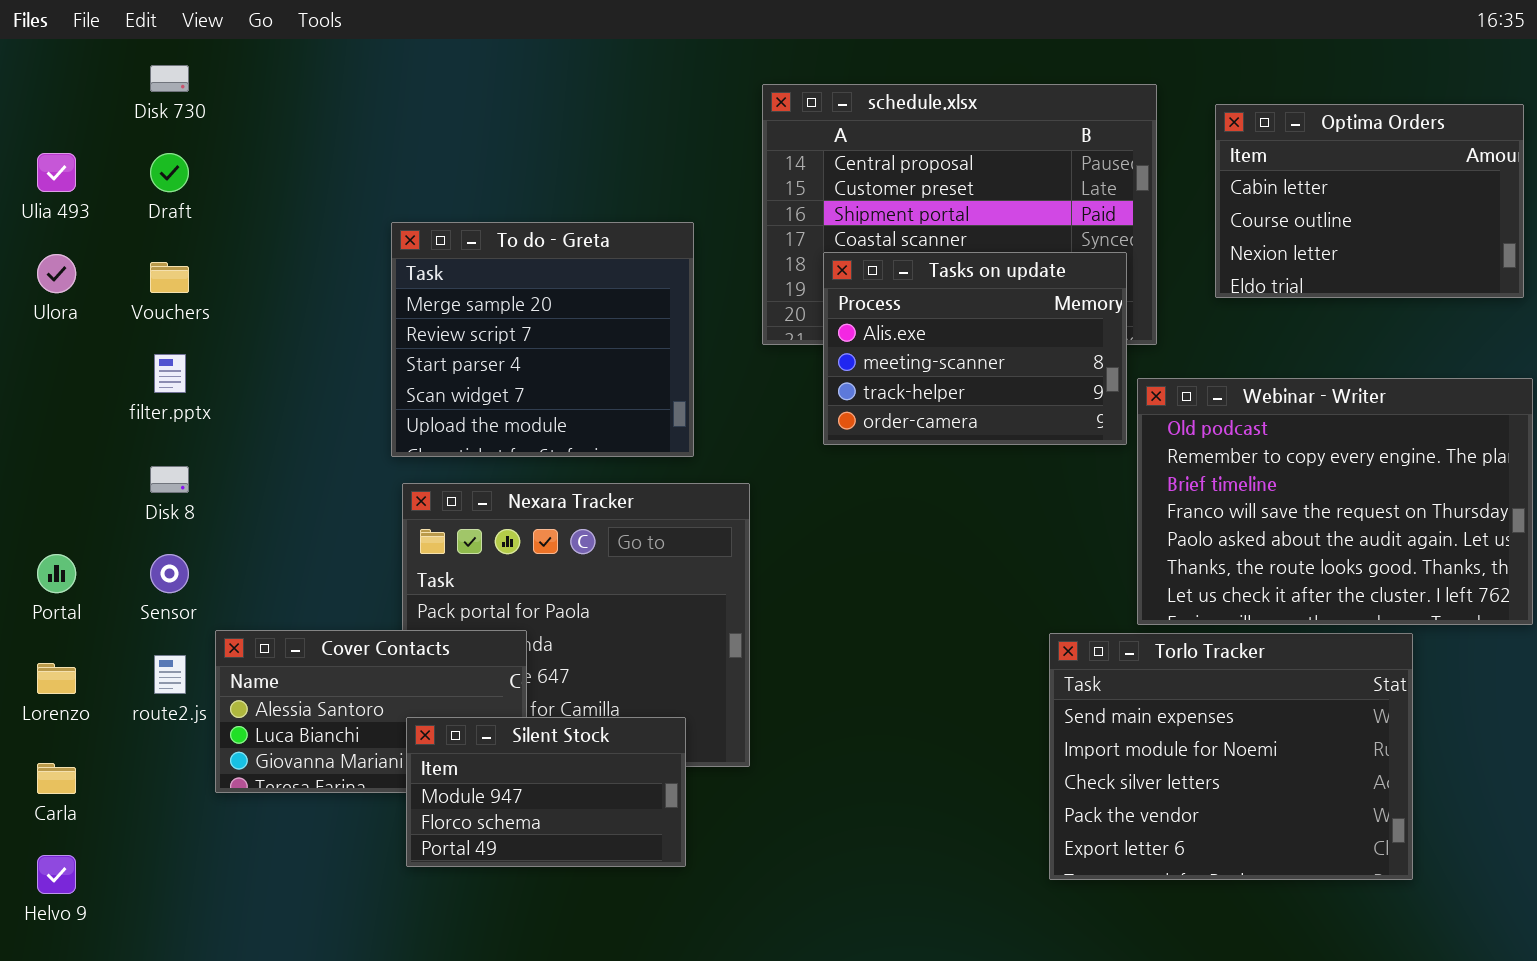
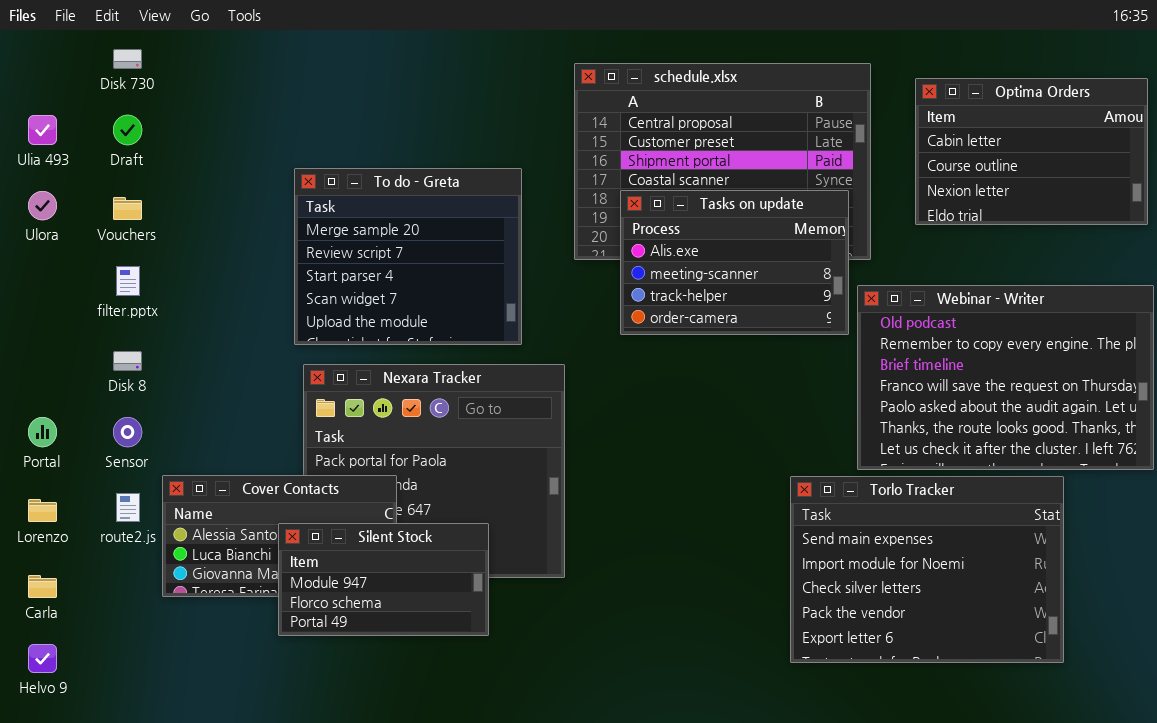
Silent Stock: [406,717,686,867] -> [278,523,489,636], moved

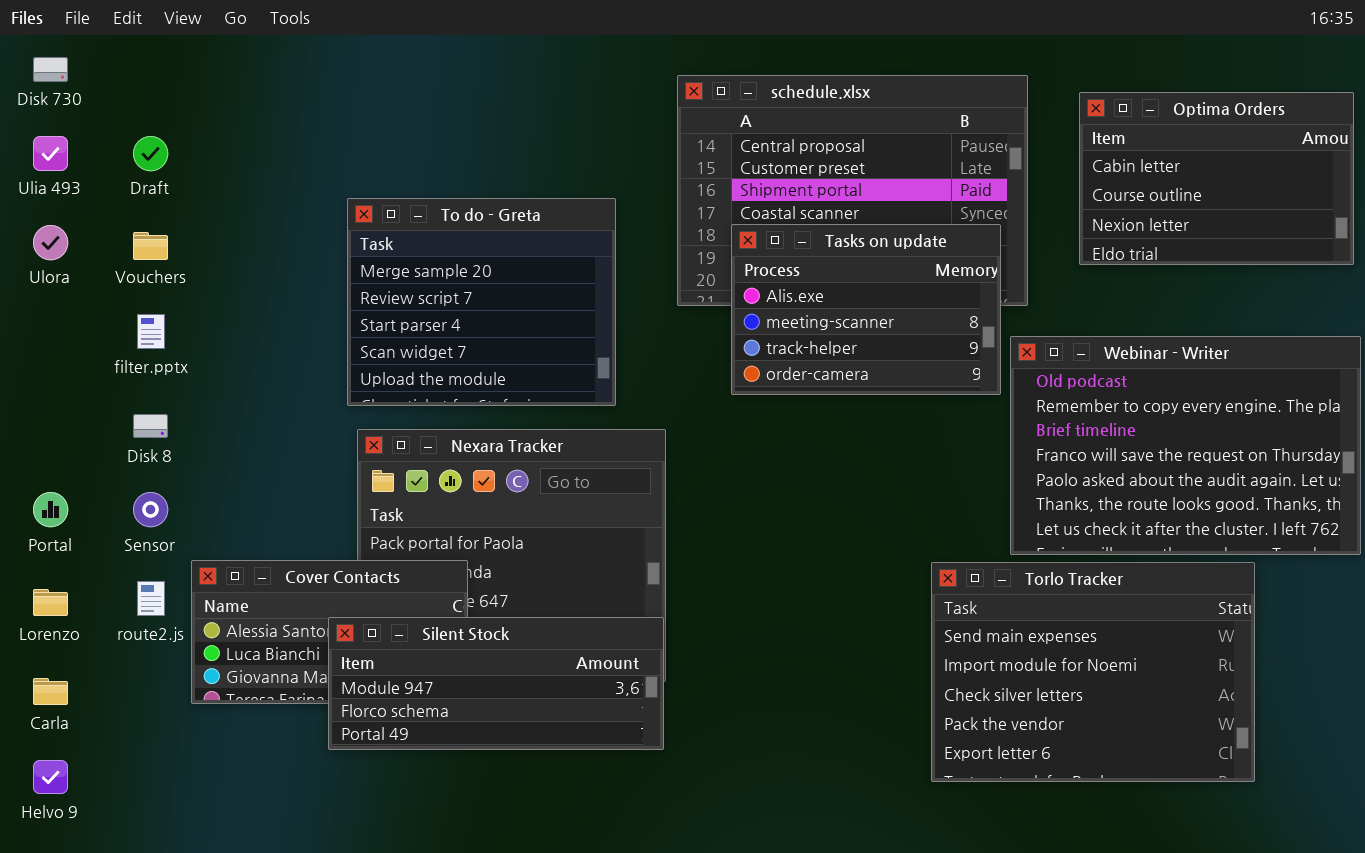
Disk 730: [113,49,142,69] -> [33,57,68,82], moved
Silent Stock: [278,523,489,636] -> [328,617,664,750], resized

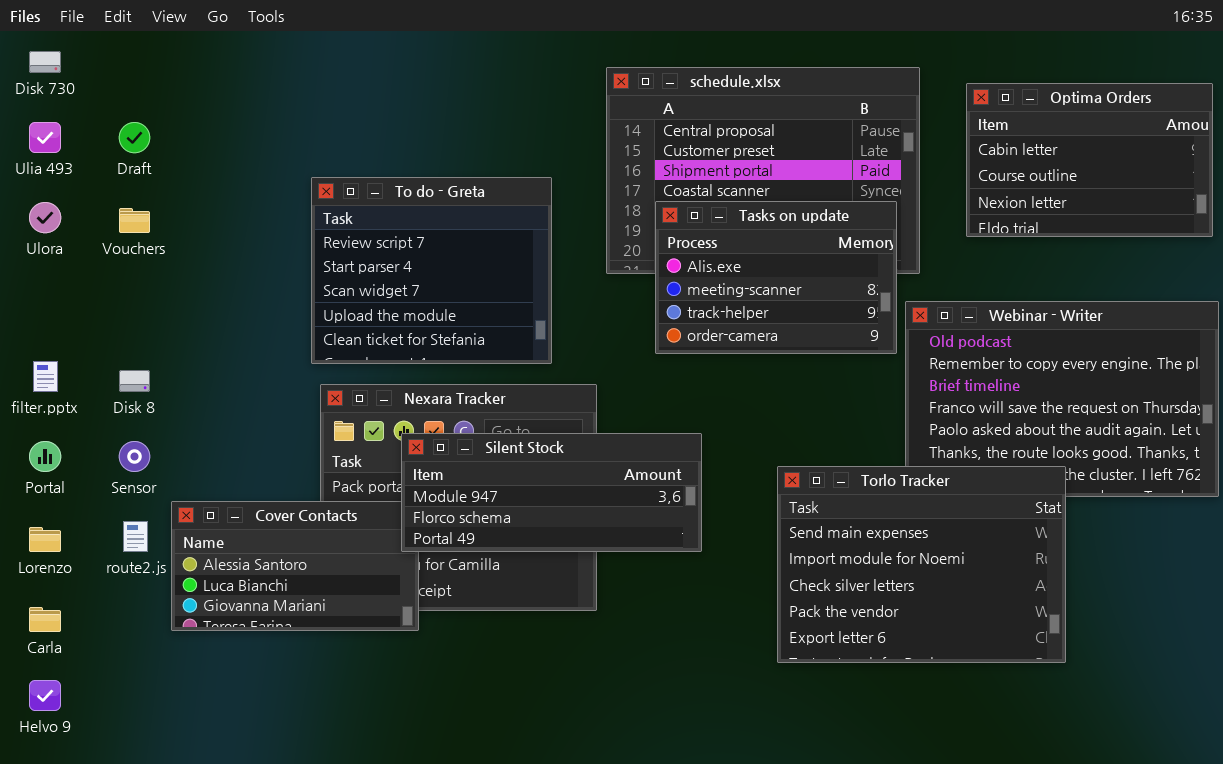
To do - Greta: [347,198,616,406] -> [311,177,552,364], scrolled down 1 row
filter.pptx: [137,314,165,349] -> [33,361,58,392], moved
Torlo Tracker: [931,562,1255,782] -> [777,466,1066,663], moved
Silent Stock: [328,617,664,750] -> [401,433,702,552], moved

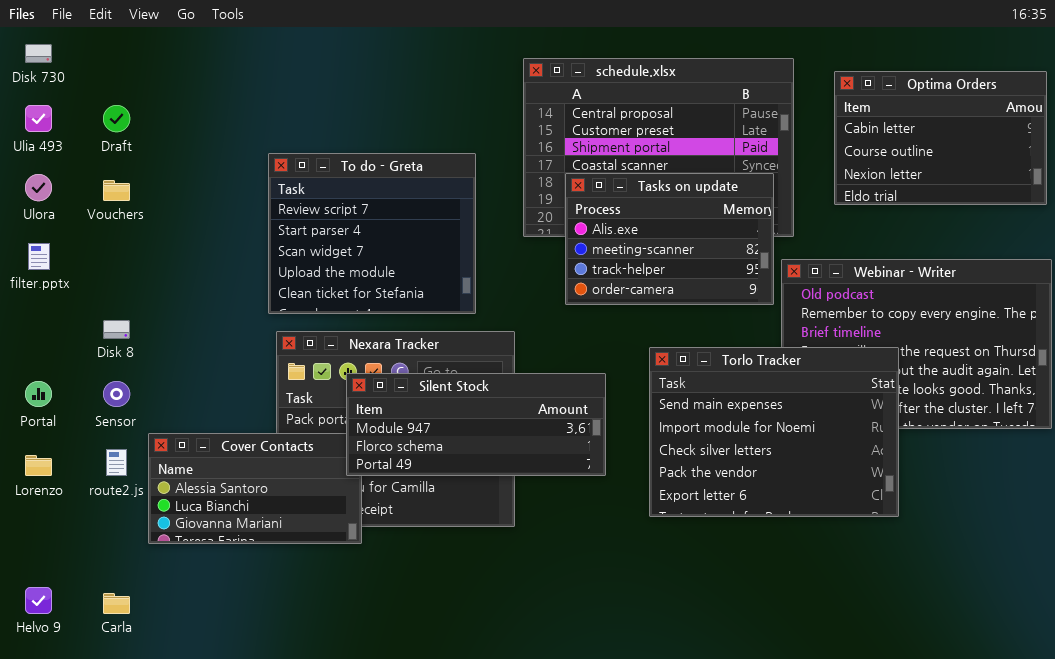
filter.pptx: [33,361,58,392] -> [28,243,50,270], moved
Torlo Tracker: [777,466,1066,663] -> [649,347,899,517], moved
Carla: [29,607,61,632] -> [103,593,130,614], moved

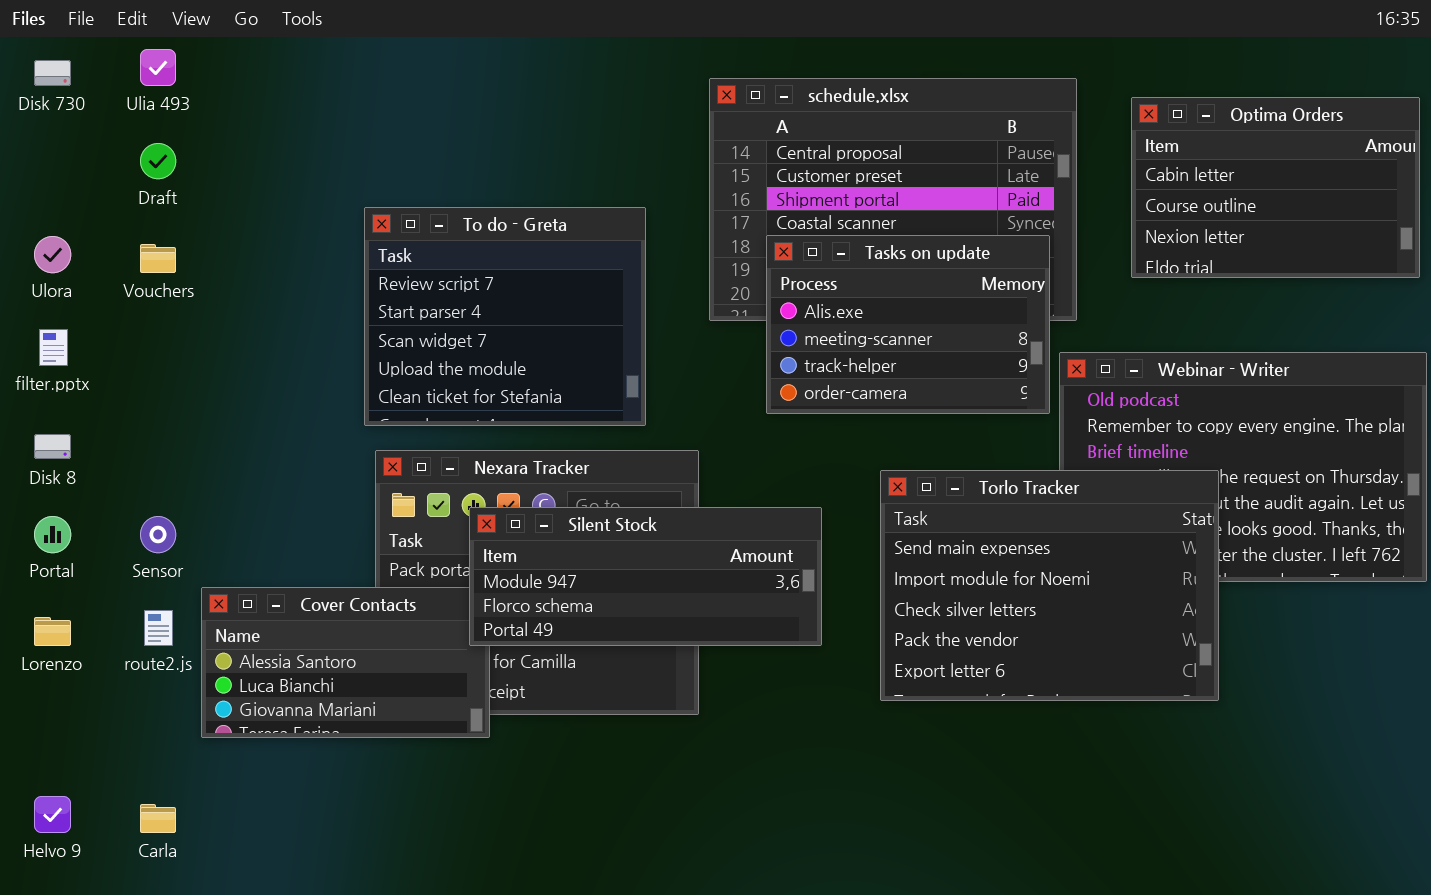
Ulia 493: [25,105,52,132] -> [140,49,176,86], moved
Disk 8: [103,320,130,339] -> [34,434,71,459], moved

